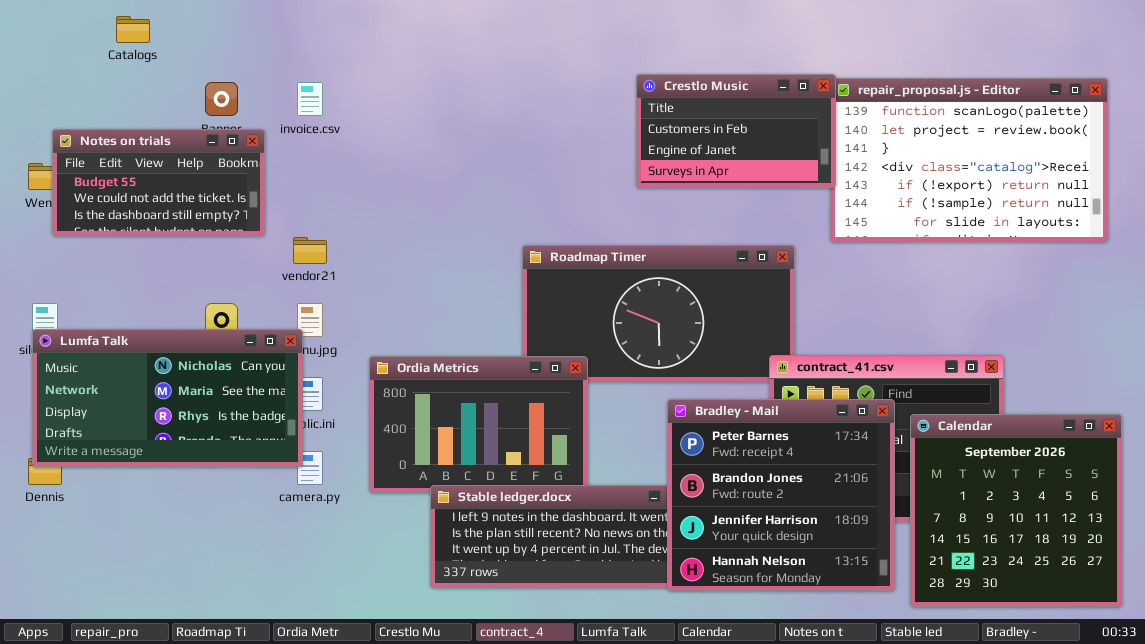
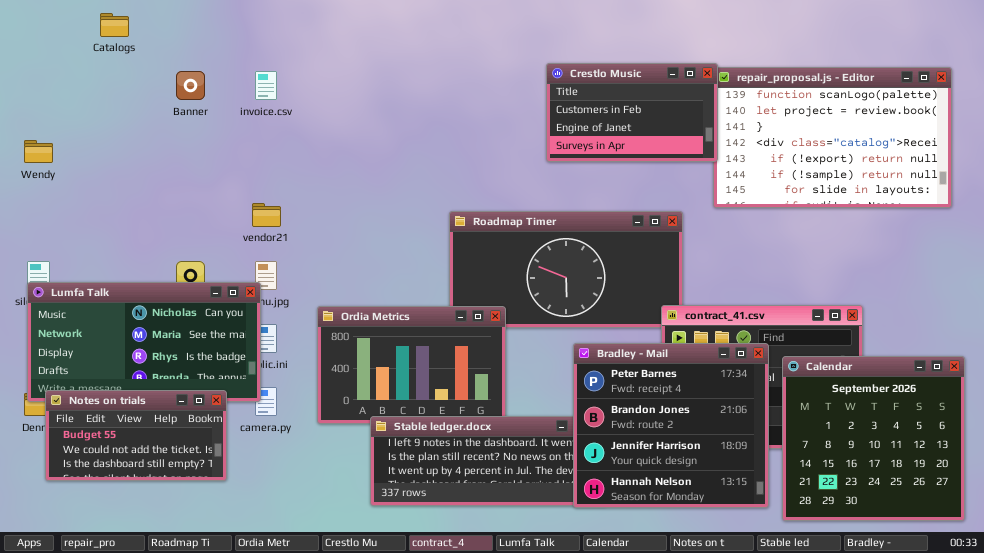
Notes on trials: [52,129,265,236] -> [45,390,227,481], moved

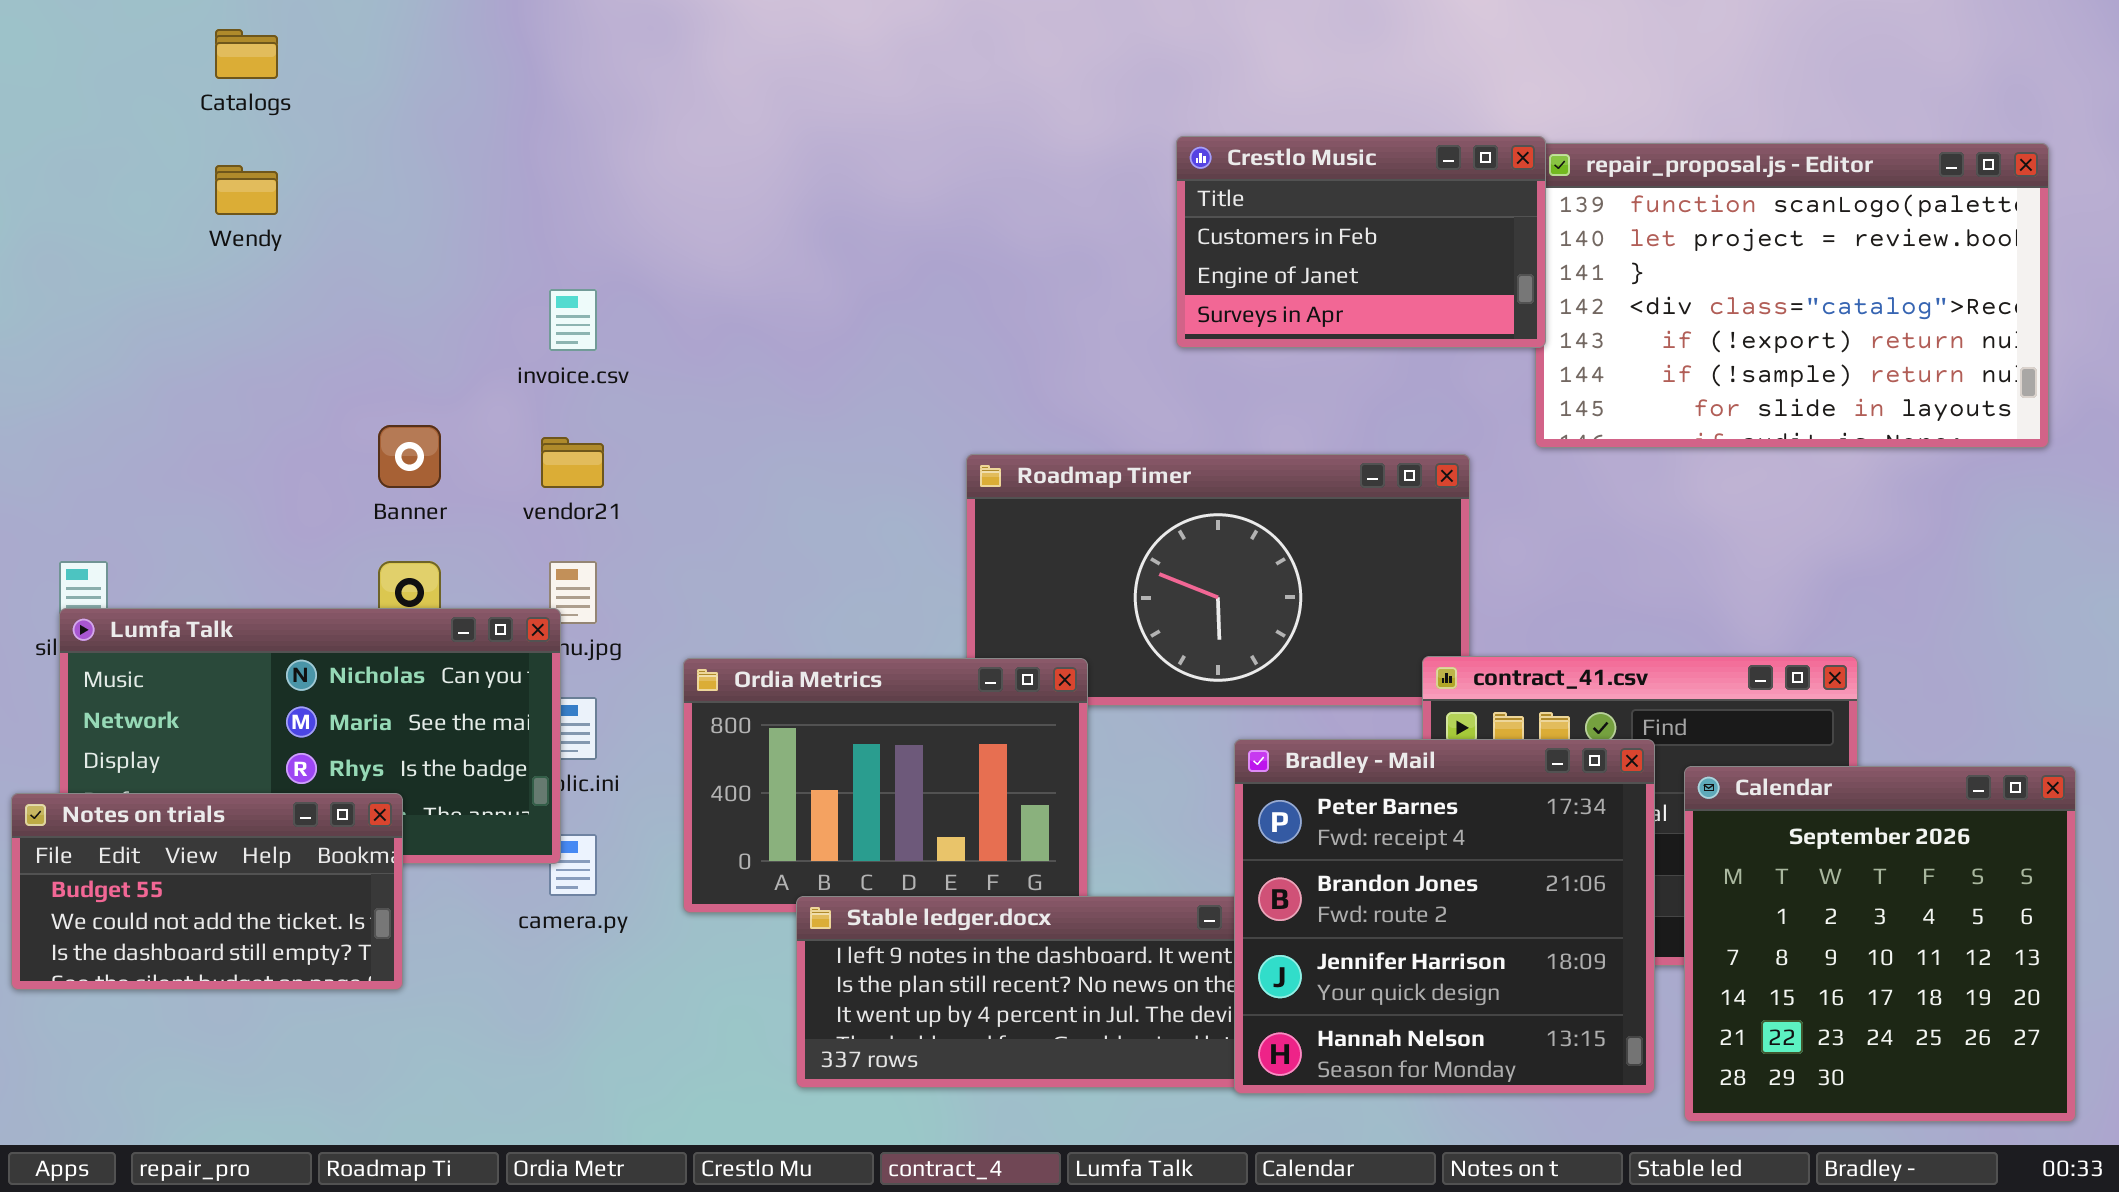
Banner: [176,71,205,100] -> [378,425,441,488], moved
invoice.csv: [255,71,277,100] -> [549,289,597,351], moved
Wendy: [24,140,53,163] -> [215,165,278,215], moved
Notes on trials: [45,390,227,481] -> [11,793,403,990], moved

